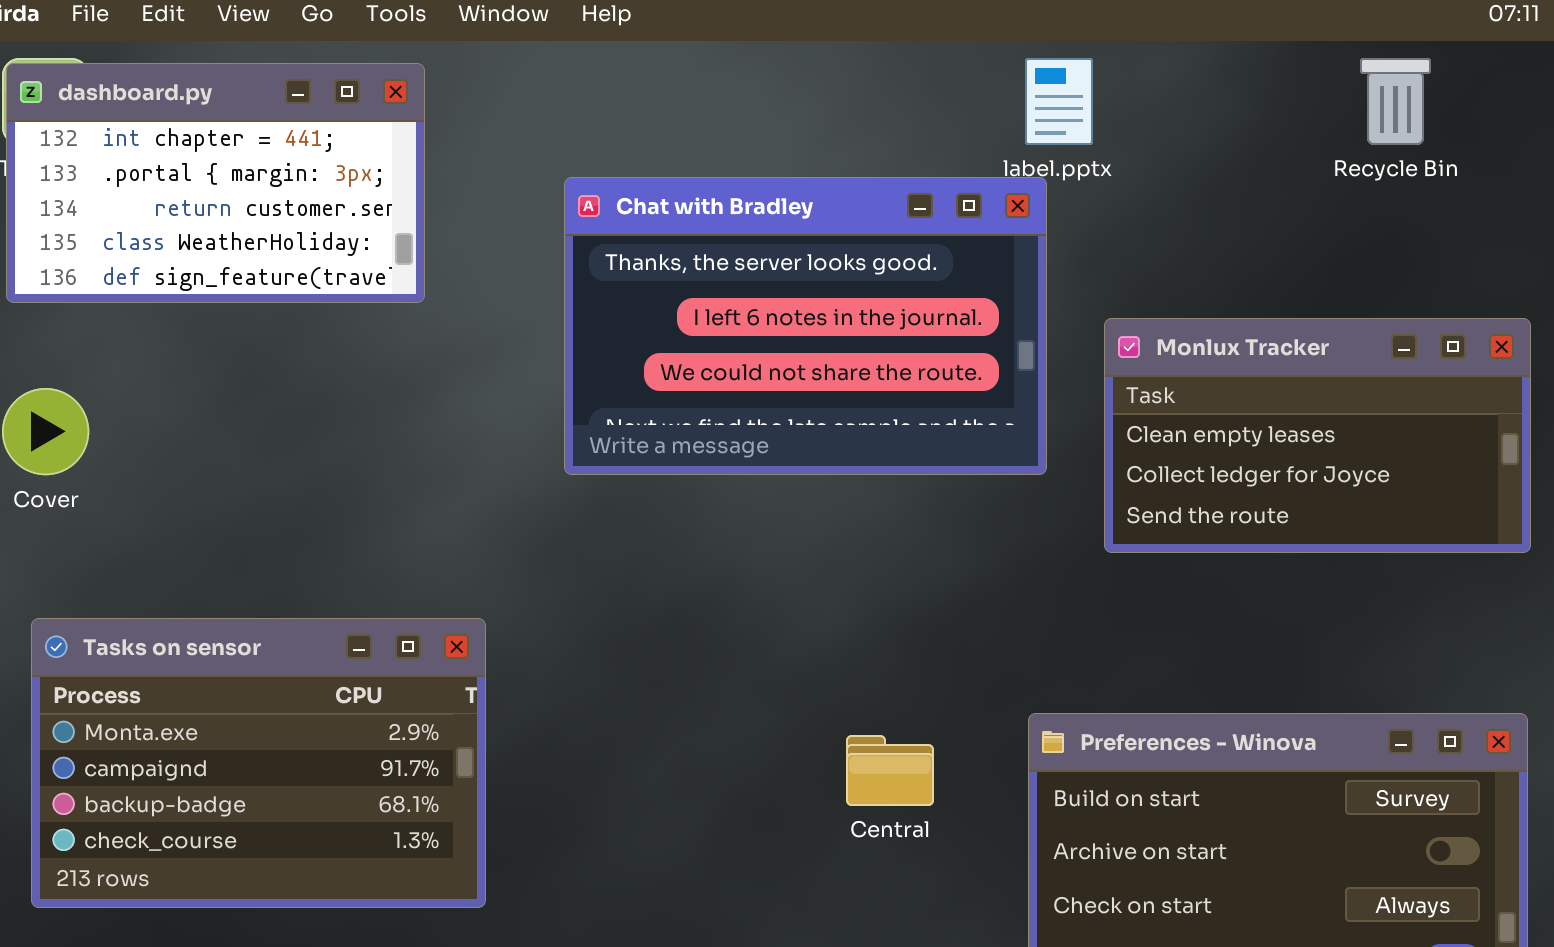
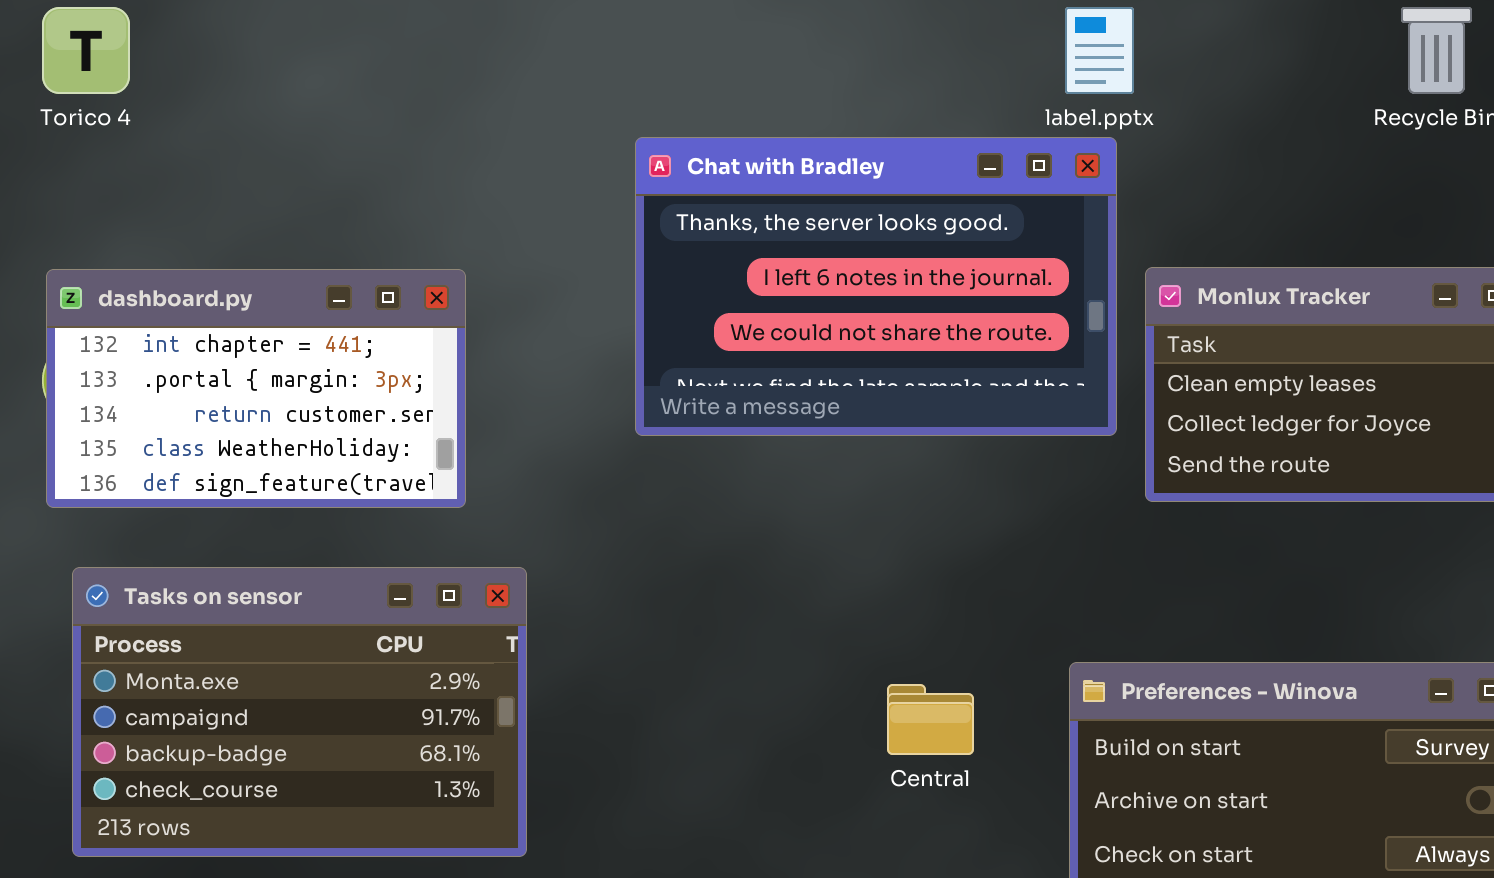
dashboard.py: [6,63,425,303] -> [46,269,466,508], moved
Chat with Bradley: [564,177,1047,475] -> [635,137,1117,436], moved

